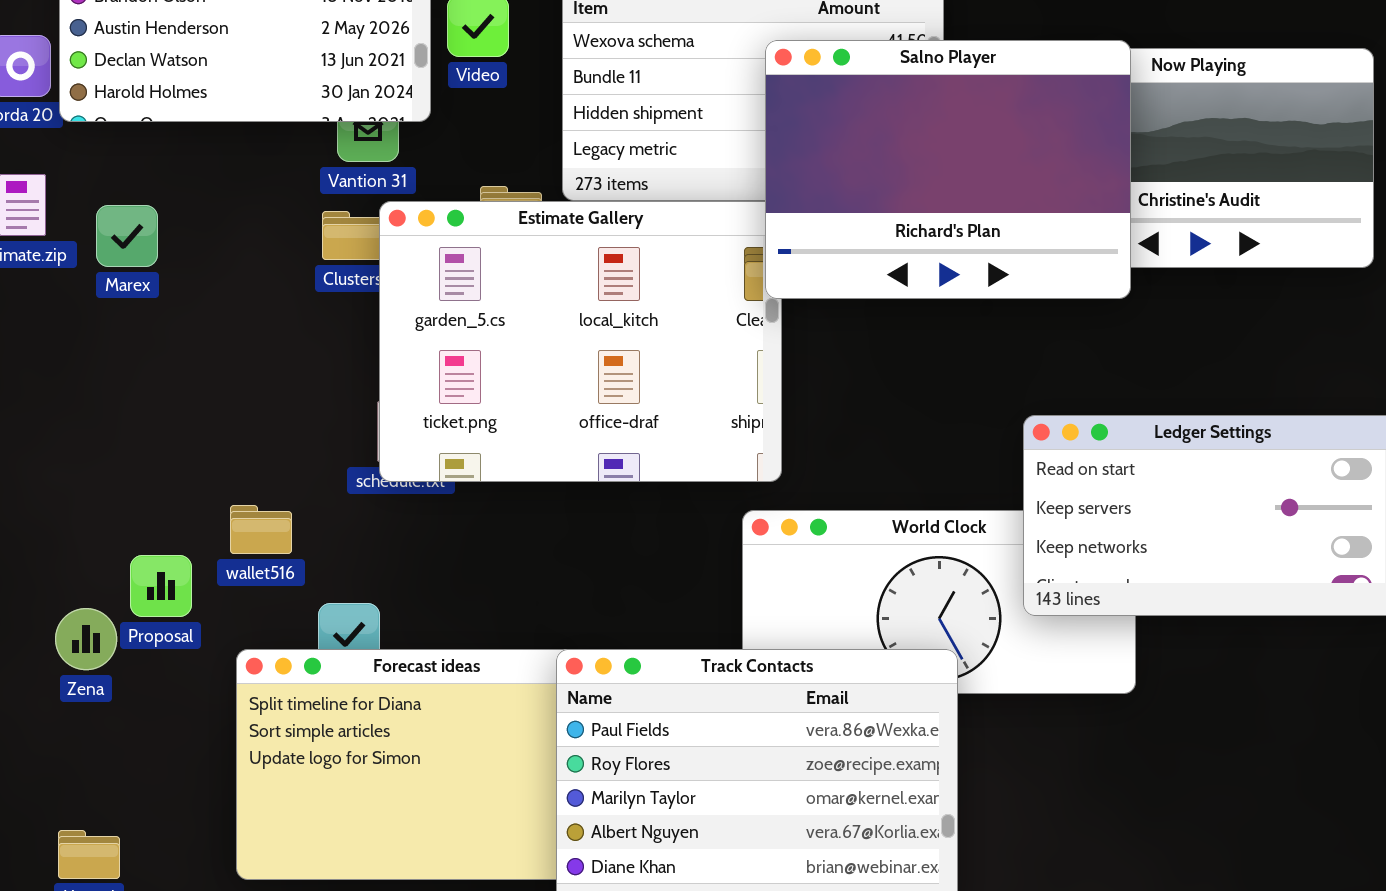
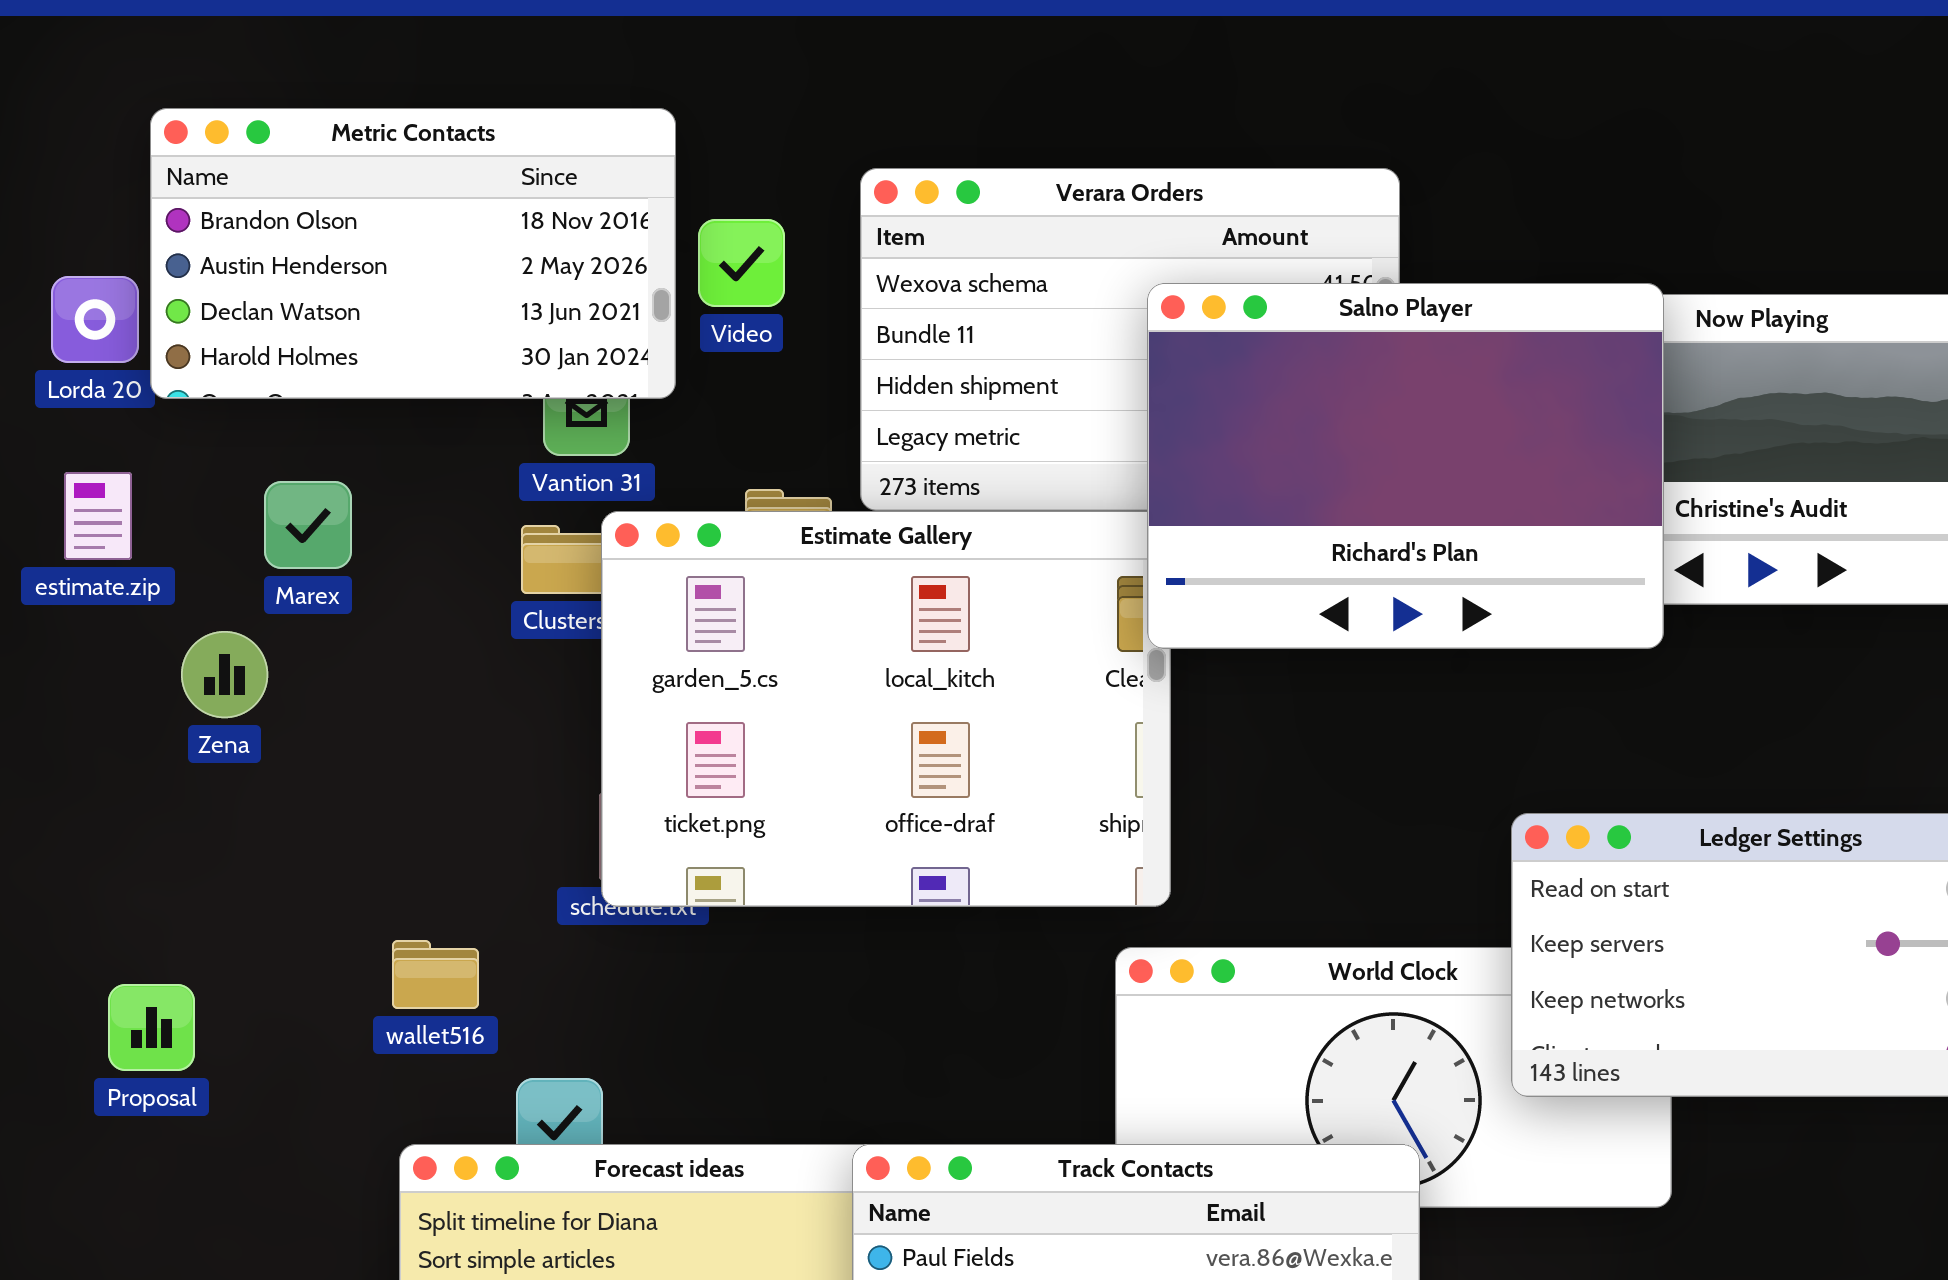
Marex: [96,205,158,267] -> [264,481,352,569], moved
Proposal: [130,555,192,617] -> [108,984,195,1071], moved
Zena: [55,608,117,670] -> [181,631,268,718], moved

